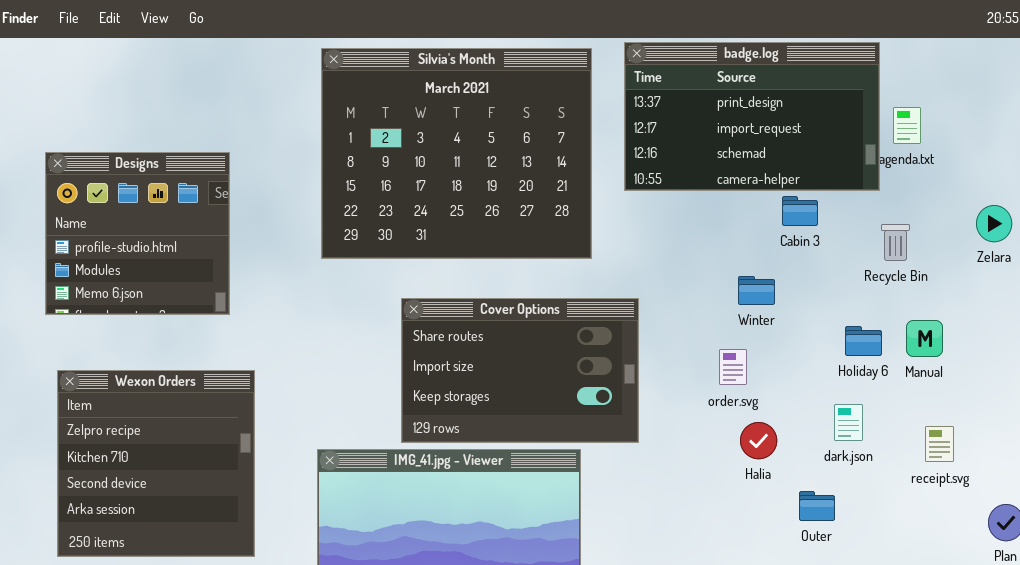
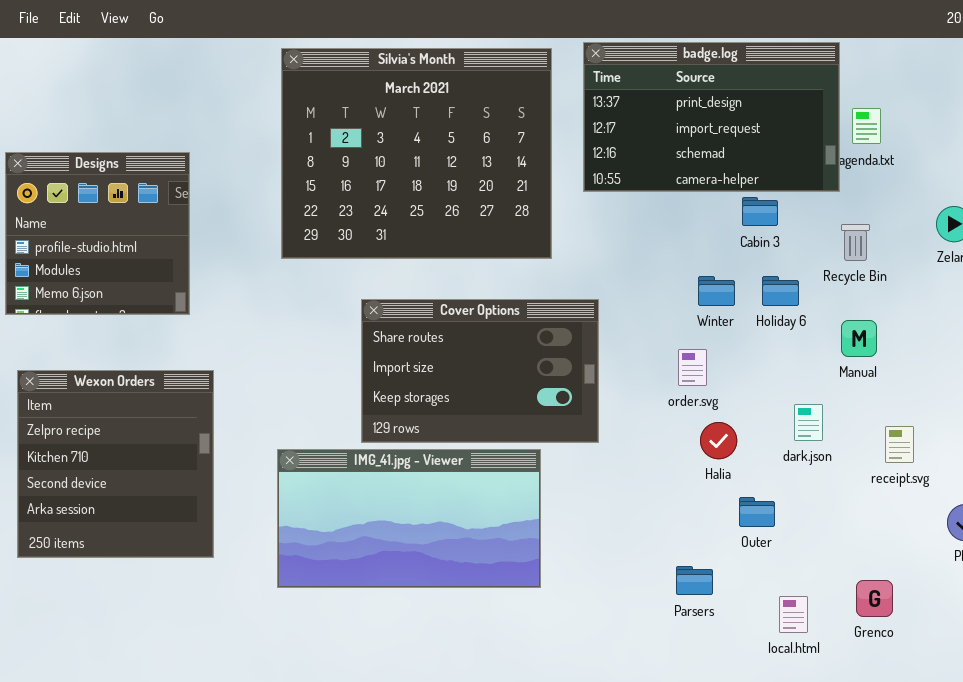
Manual: [906,320,943,357] -> [841,320,877,357], moved
Holiday 6: [845,326,882,356] -> [762,276,799,306], moved
Outer: [799,491,835,521] -> [739,497,775,527], moved

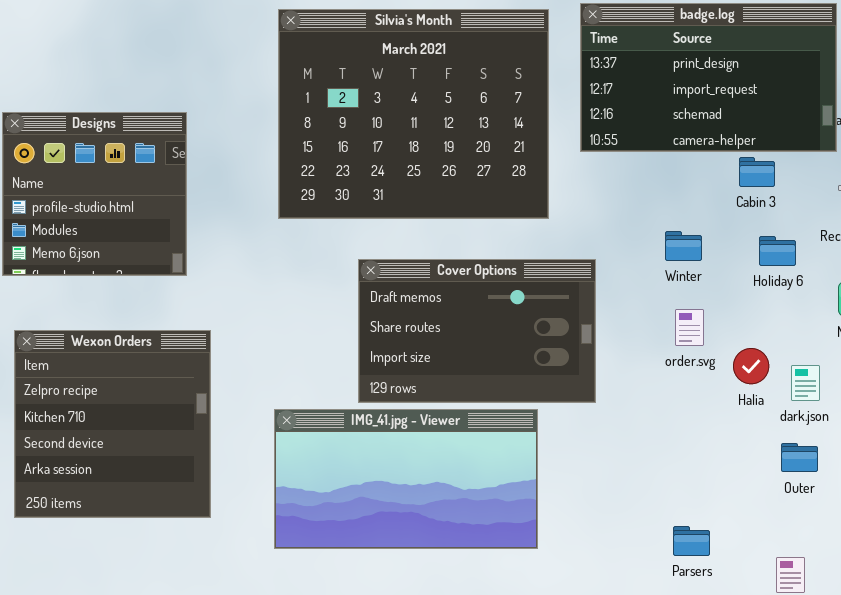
Winter: [698,276,735,306] -> [665,231,702,261], moved
Cover Options: [361,299,599,443] -> [358,259,596,403], scrolled up 1 row
Halia: [700,422,737,459] -> [733,348,769,384], moved
Outer: [739,497,775,527] -> [781,443,818,472], moved

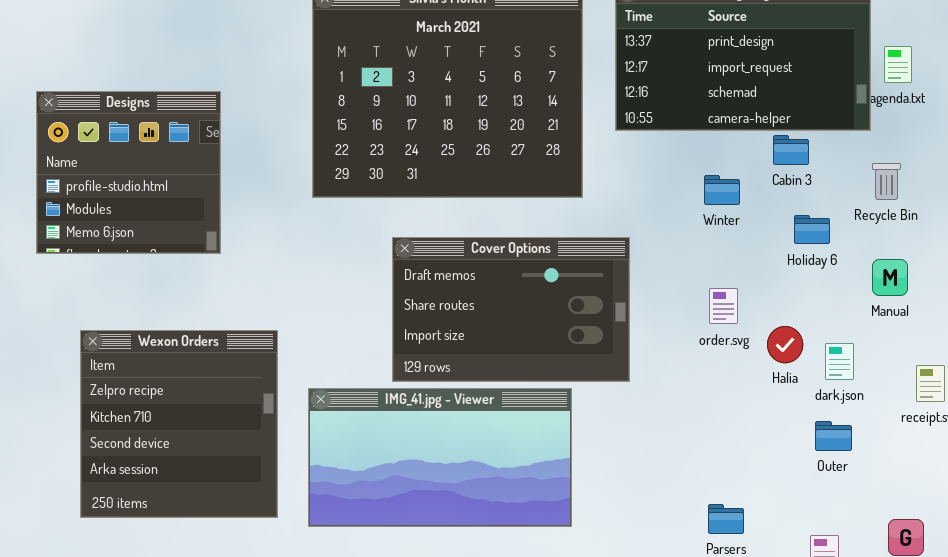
Winter: [665,231,702,261] -> [704,175,740,205], moved
Wexon Orders: [14,330,211,518] -> [80,330,278,518], moved

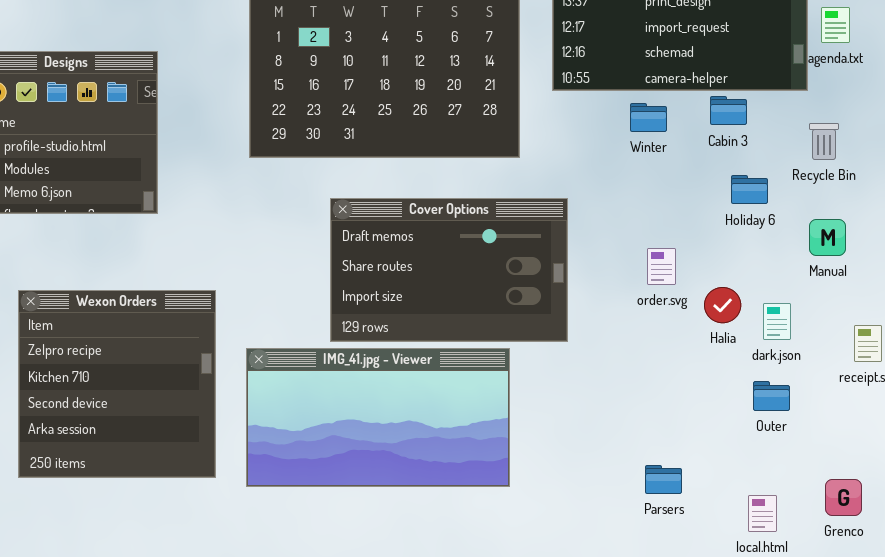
Winter: [704,175,740,205] -> [630,103,667,132], moved

